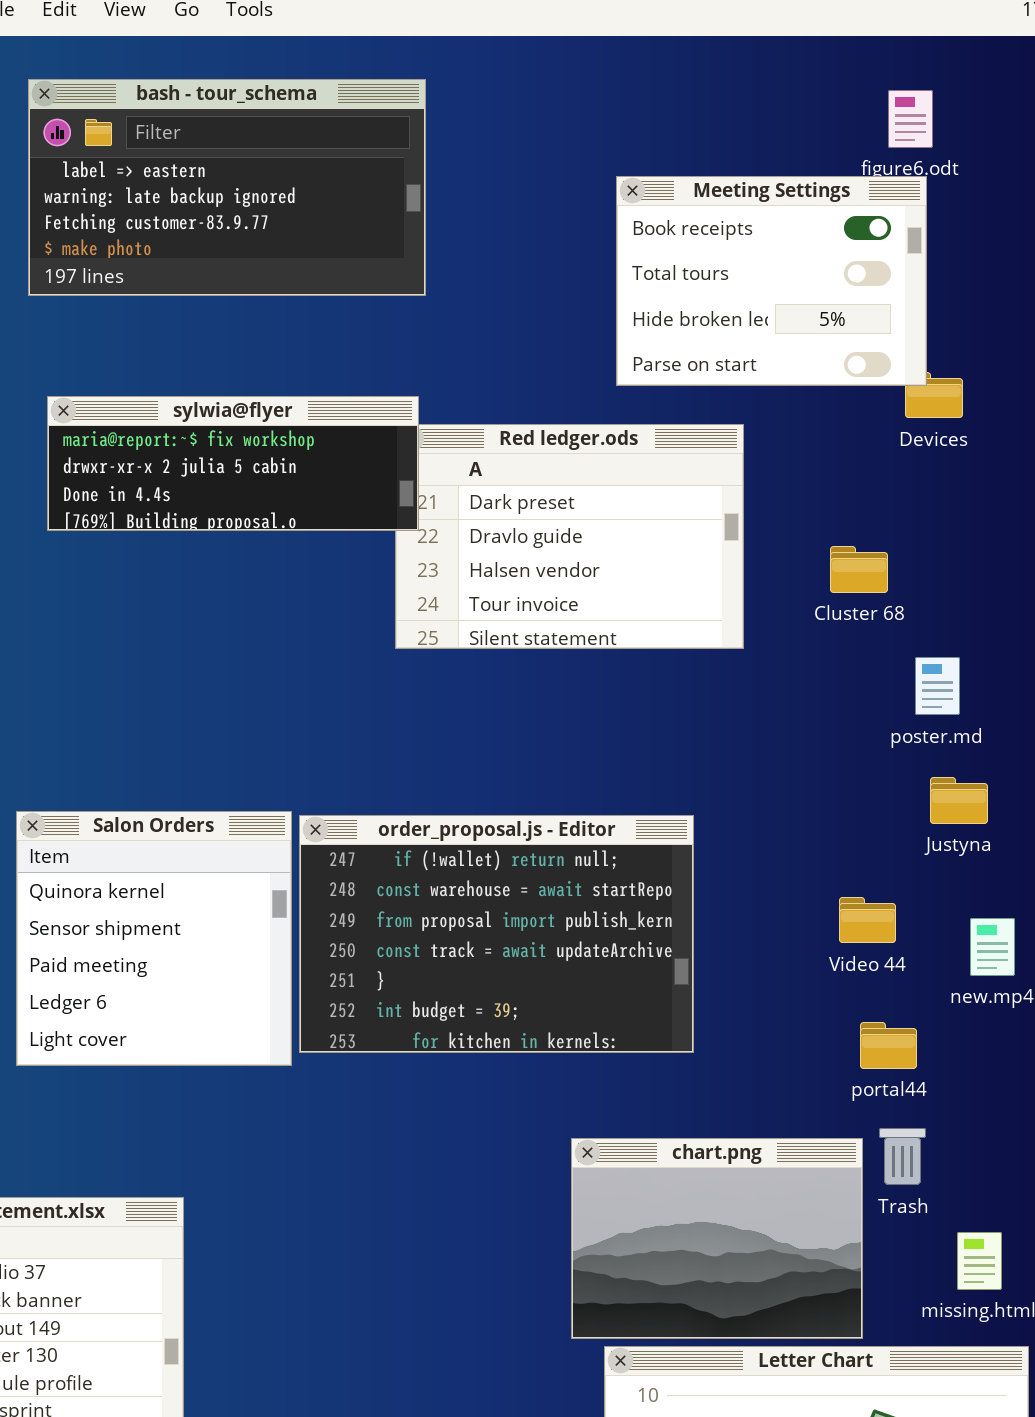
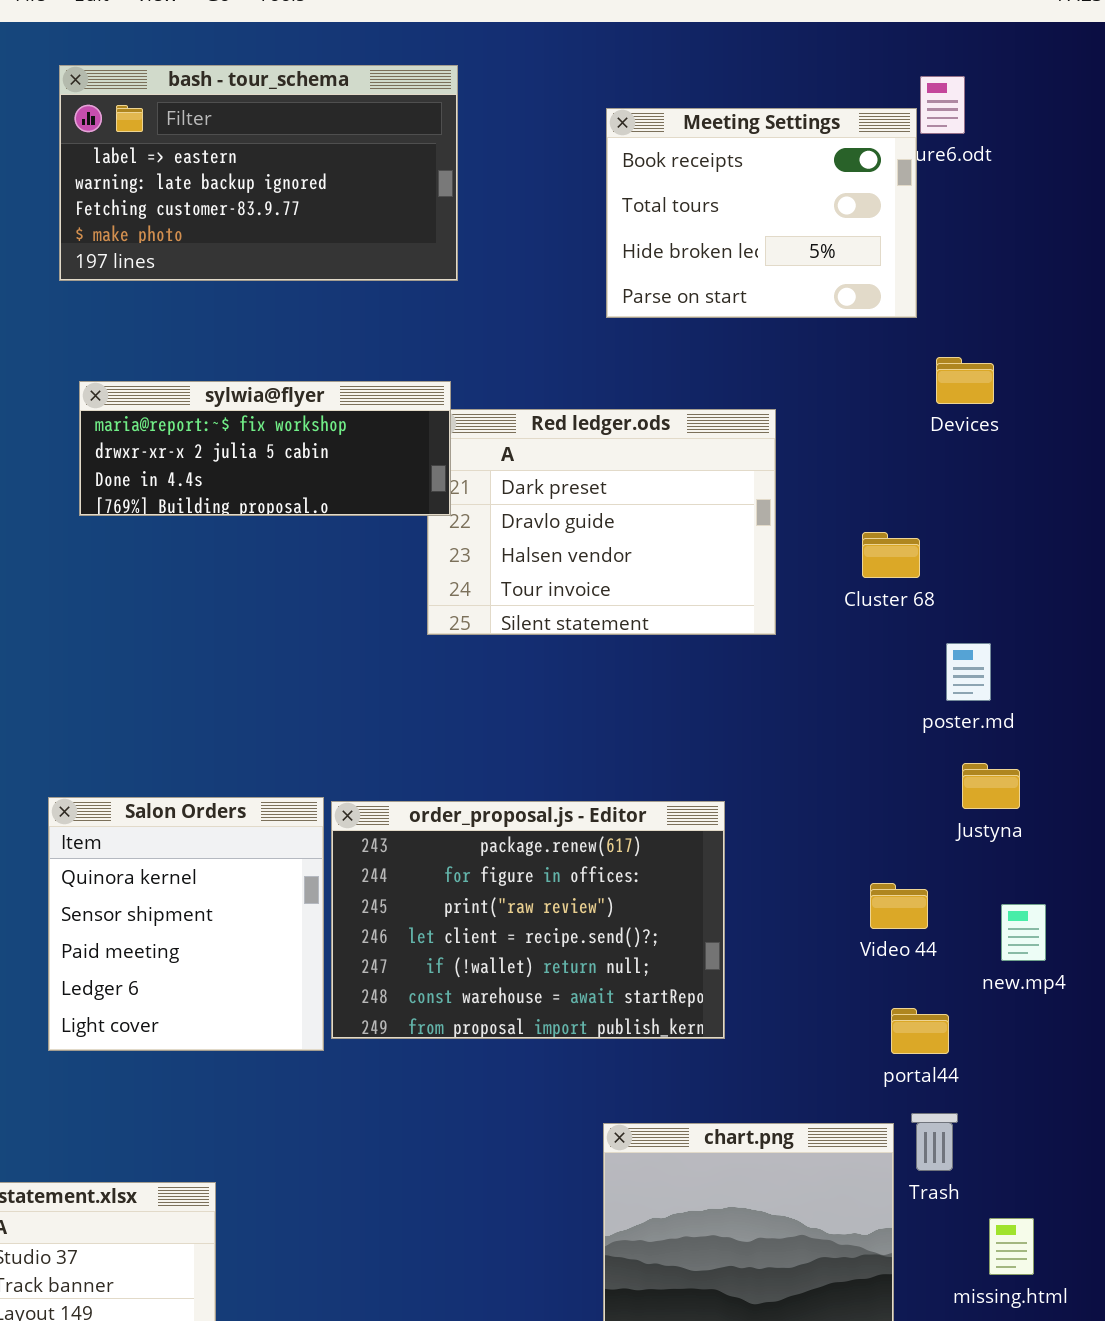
Meeting Settings: [616,176,927,386] -> [606,108,917,318], moved
order_proposal.js - Editor: [299,815,694,1053] -> [331,801,725,1039], scrolled up 4 rows

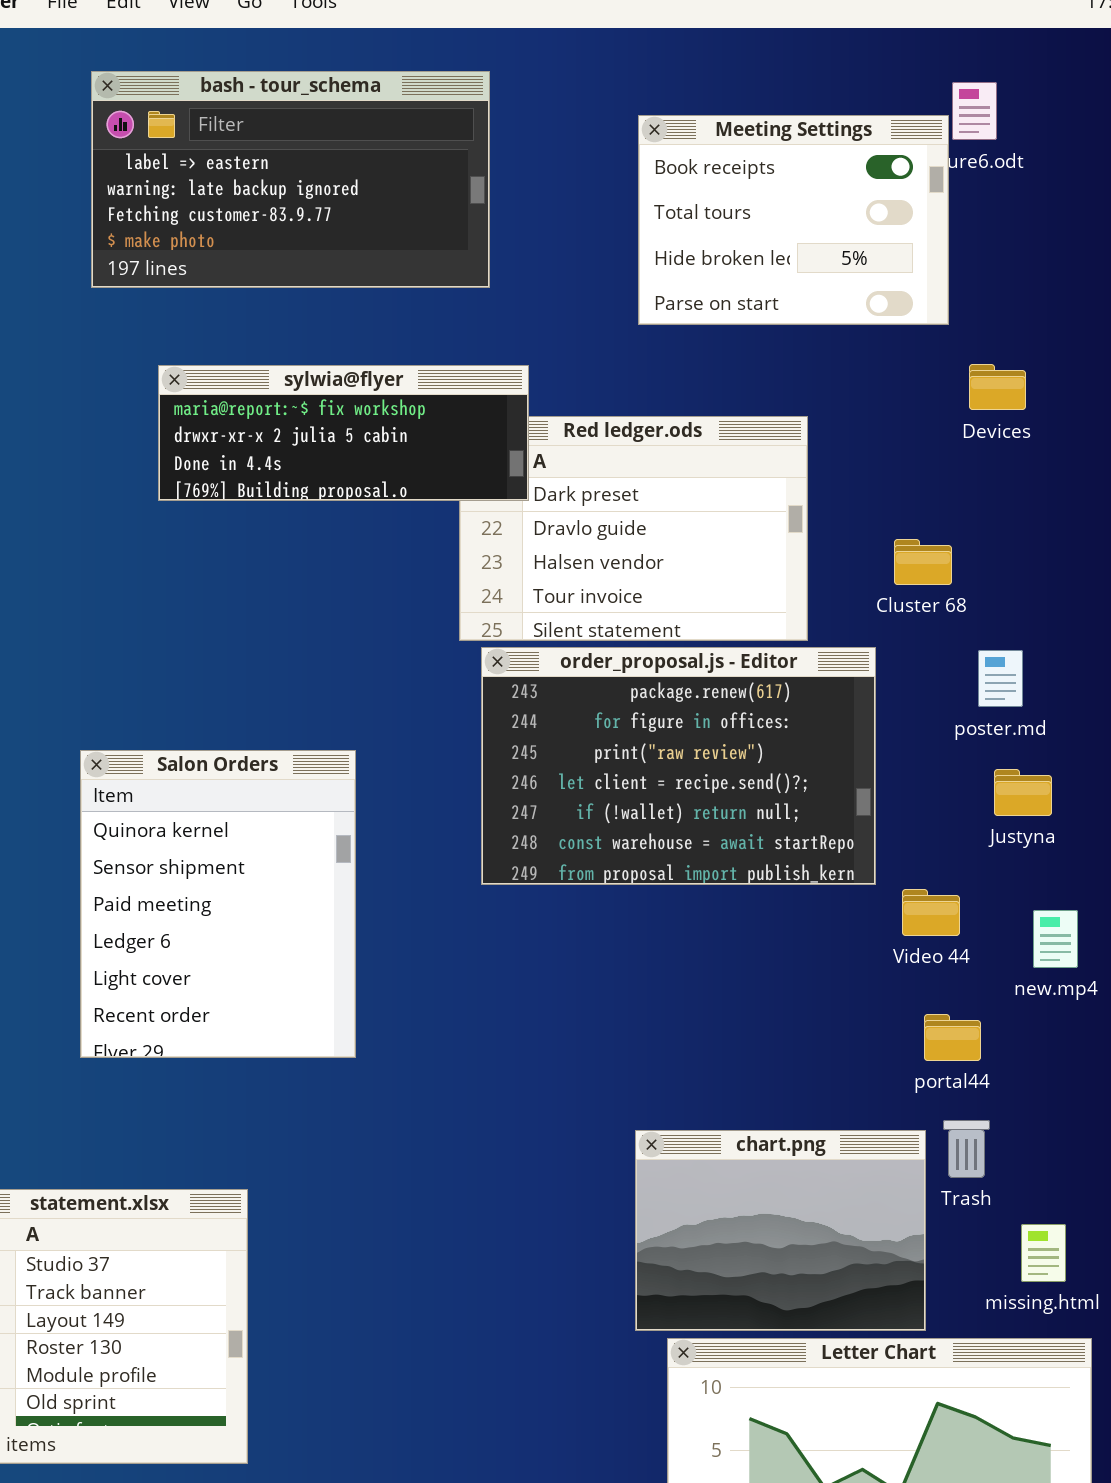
sylwia@flyer: [79,381,451,516] -> [158,365,529,501], moved
Salon Orders: [48,797,324,1051] -> [80,750,356,1058], resized
order_proposal.js - Editor: [331,801,725,1039] -> [481,647,876,885], moved

